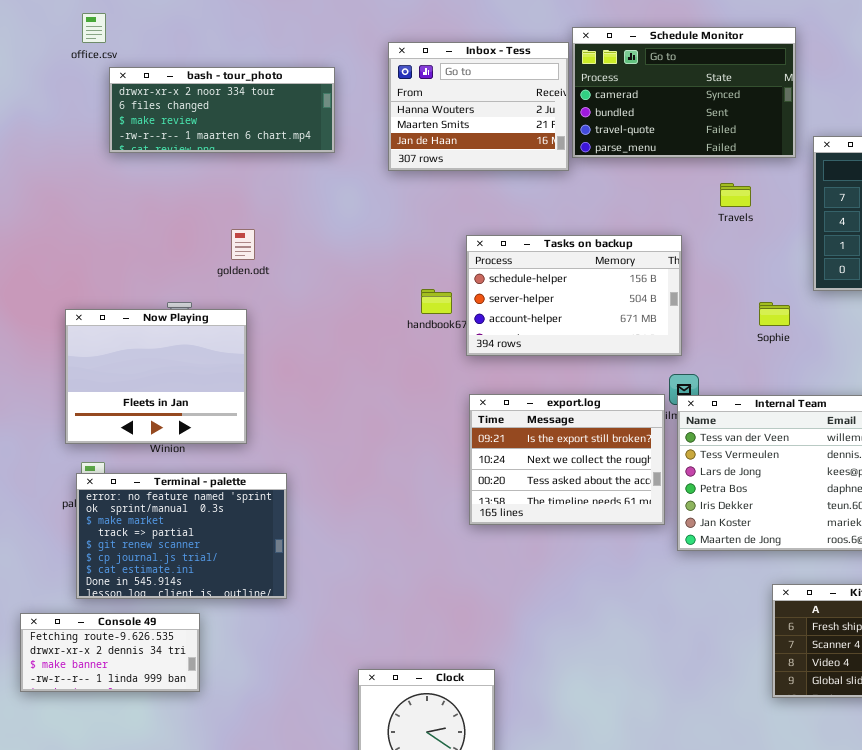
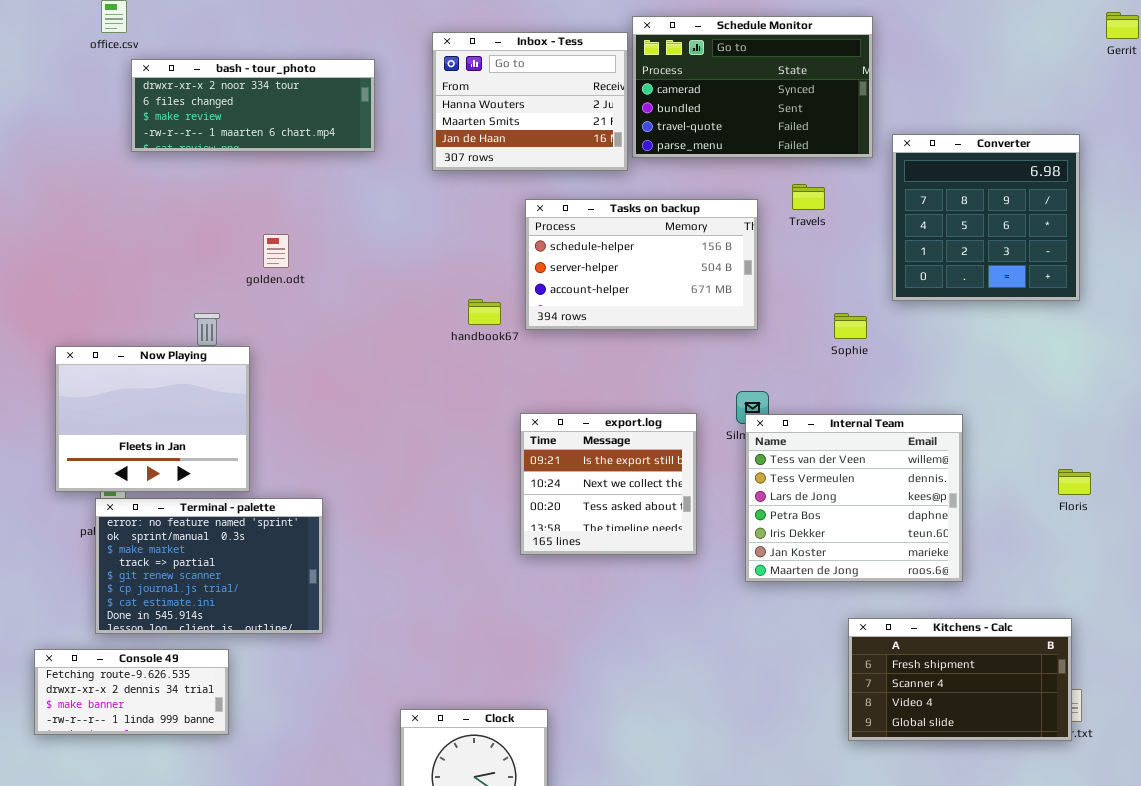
Tasks on backup: [466,235,682,356] -> [525,199,758,330], moved
Now Playing: [65,309,247,444] -> [55,346,250,492], moved
export.log: [469,394,665,525] -> [520,413,697,555], resized

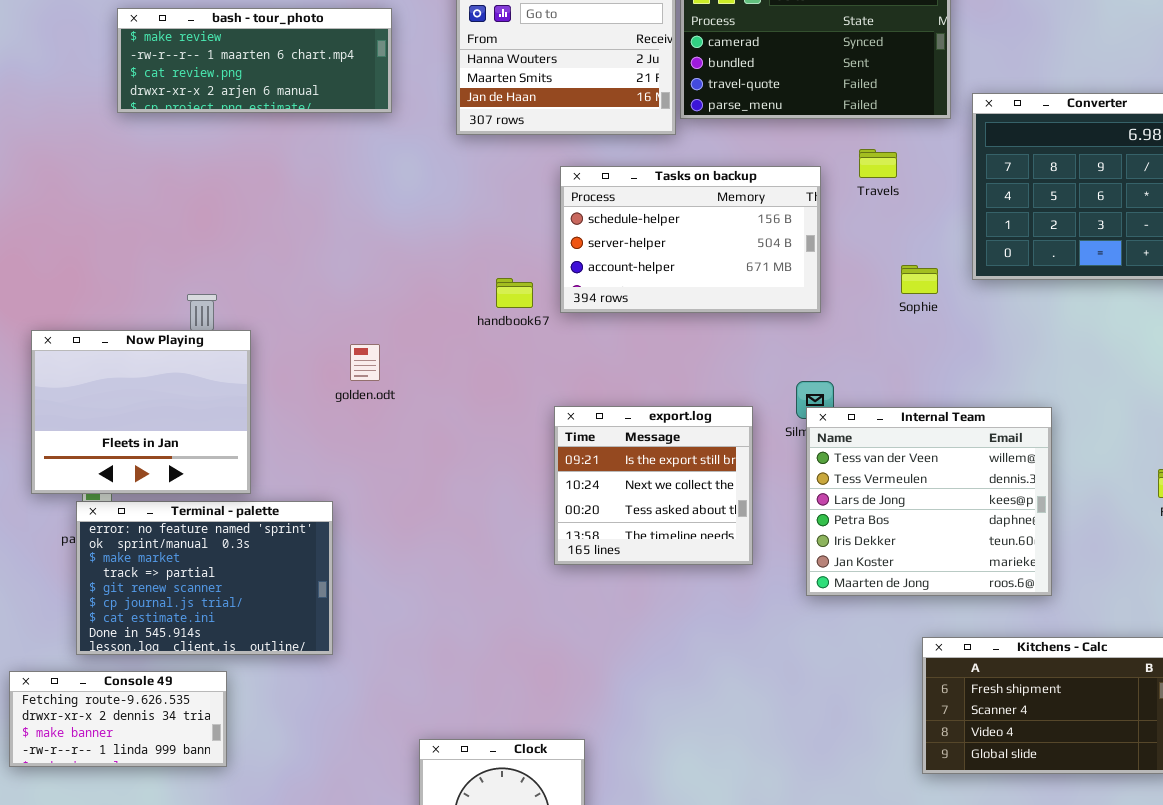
bash - tour_photo: [131,59,375,152] -> [117,8,392,113], scrolled down 2 rows
golden.odt: [263,234,289,268] -> [350,344,380,381], moved
Sophie: [834,313,867,339] -> [901,265,938,294], moved

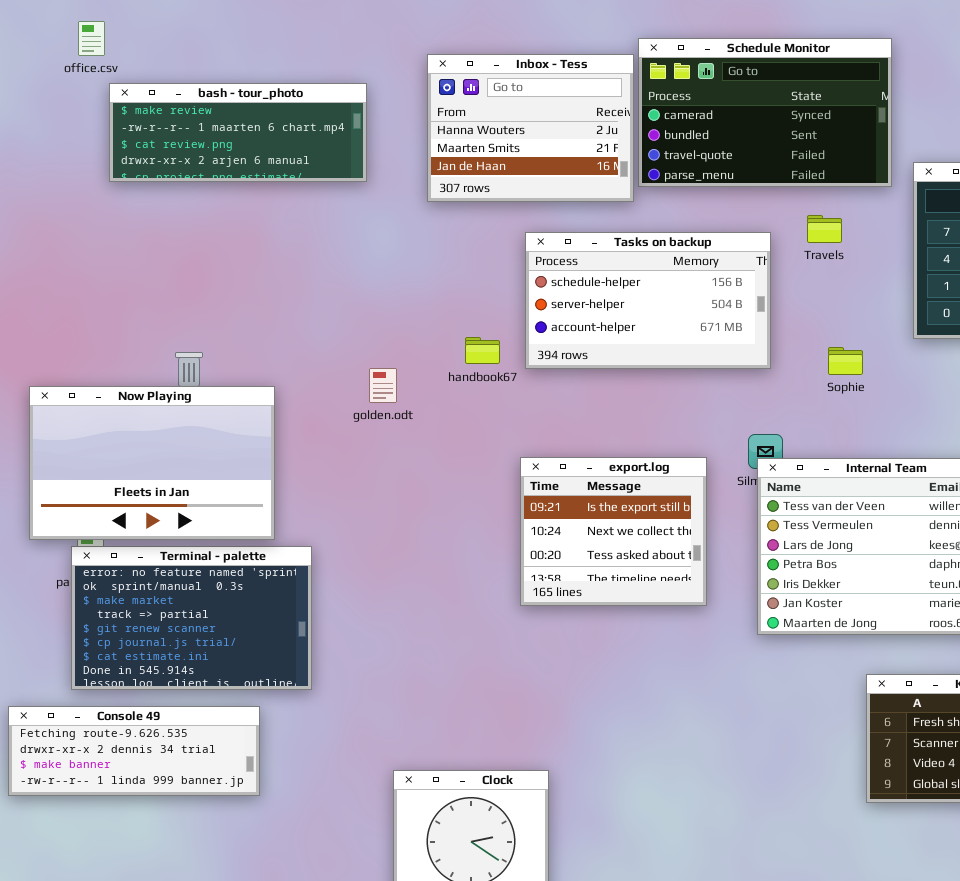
Sophie: [901,265,938,294] -> [828,347,863,375], moved
Now Playing: [31,330,251,494] -> [29,386,275,540], resized
golden.odt: [350,344,380,381] -> [369,368,397,403], moved
Console 49: [9,671,227,767] -> [8,706,260,796], resized

